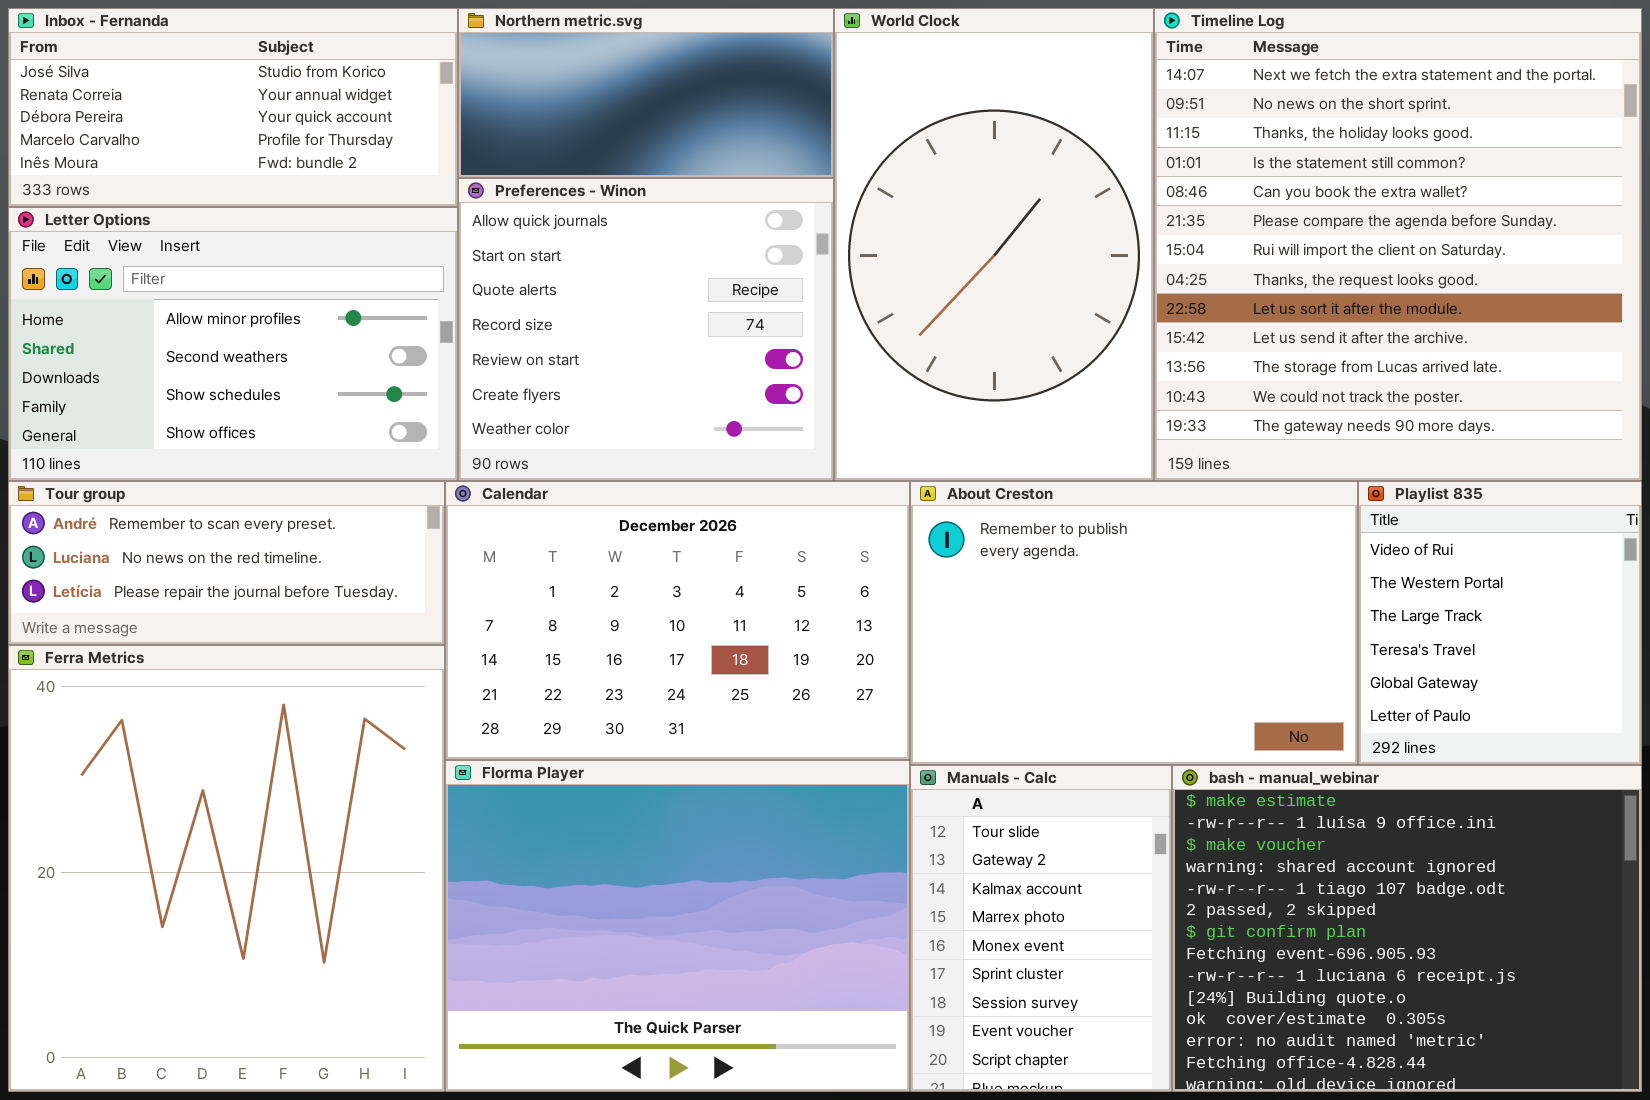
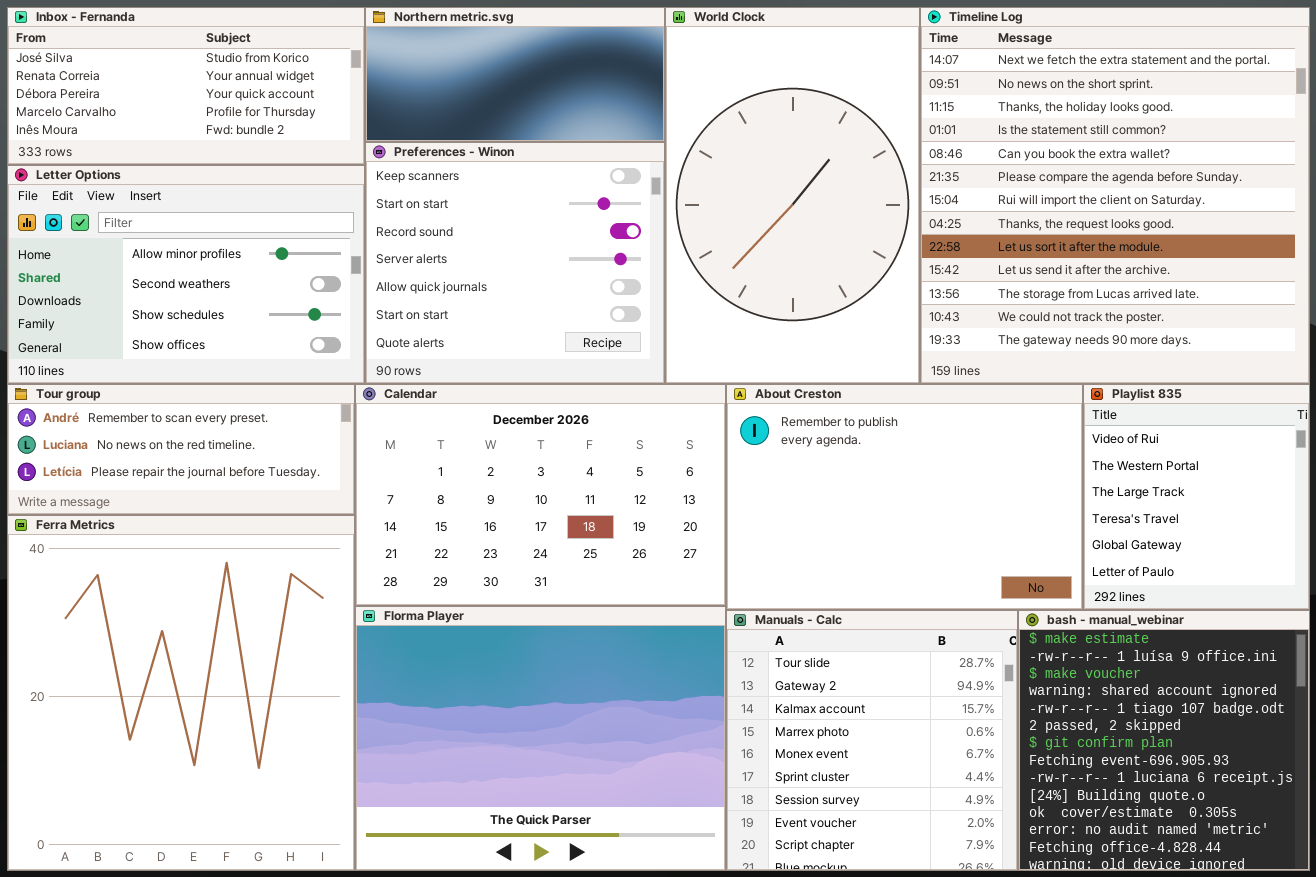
Preferences - Winon: [458,178,834,481] -> [365,142,665,384], scrolled up 4 rows
Manuals - Calc: [910,765,1172,1092] -> [726,610,1018,871], resized
bash - manual_webinar: [1172,765,1642,1092] -> [1018,610,1310,871], resized

